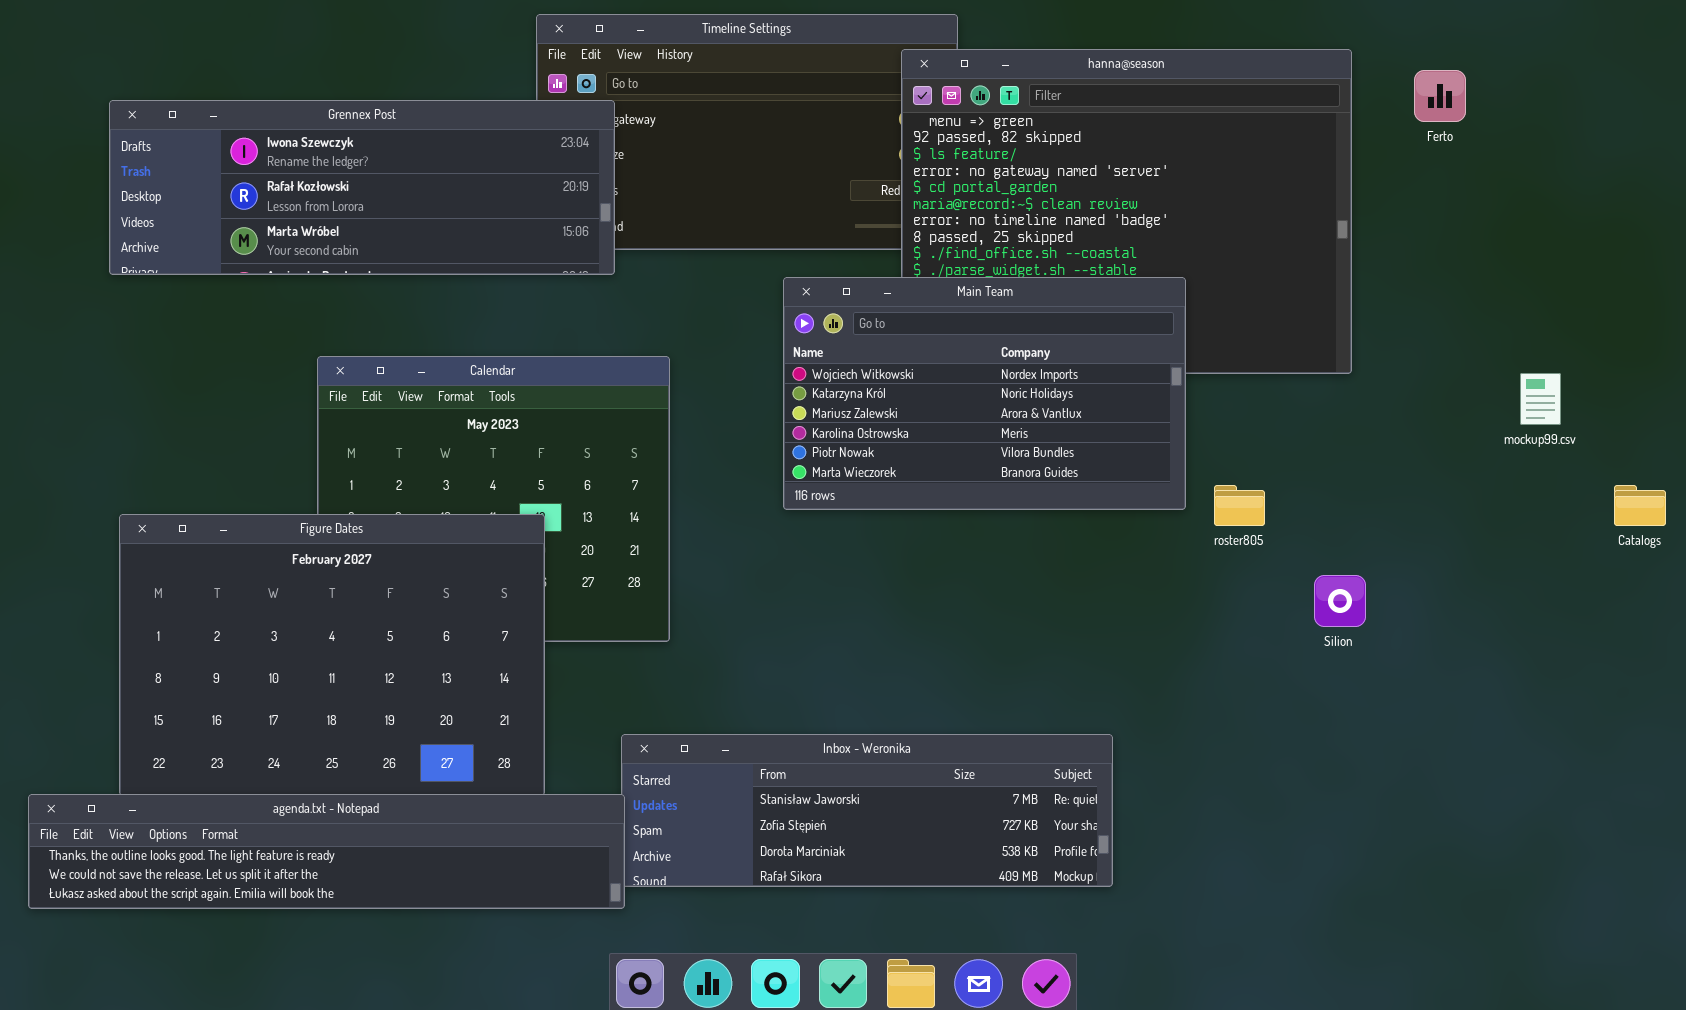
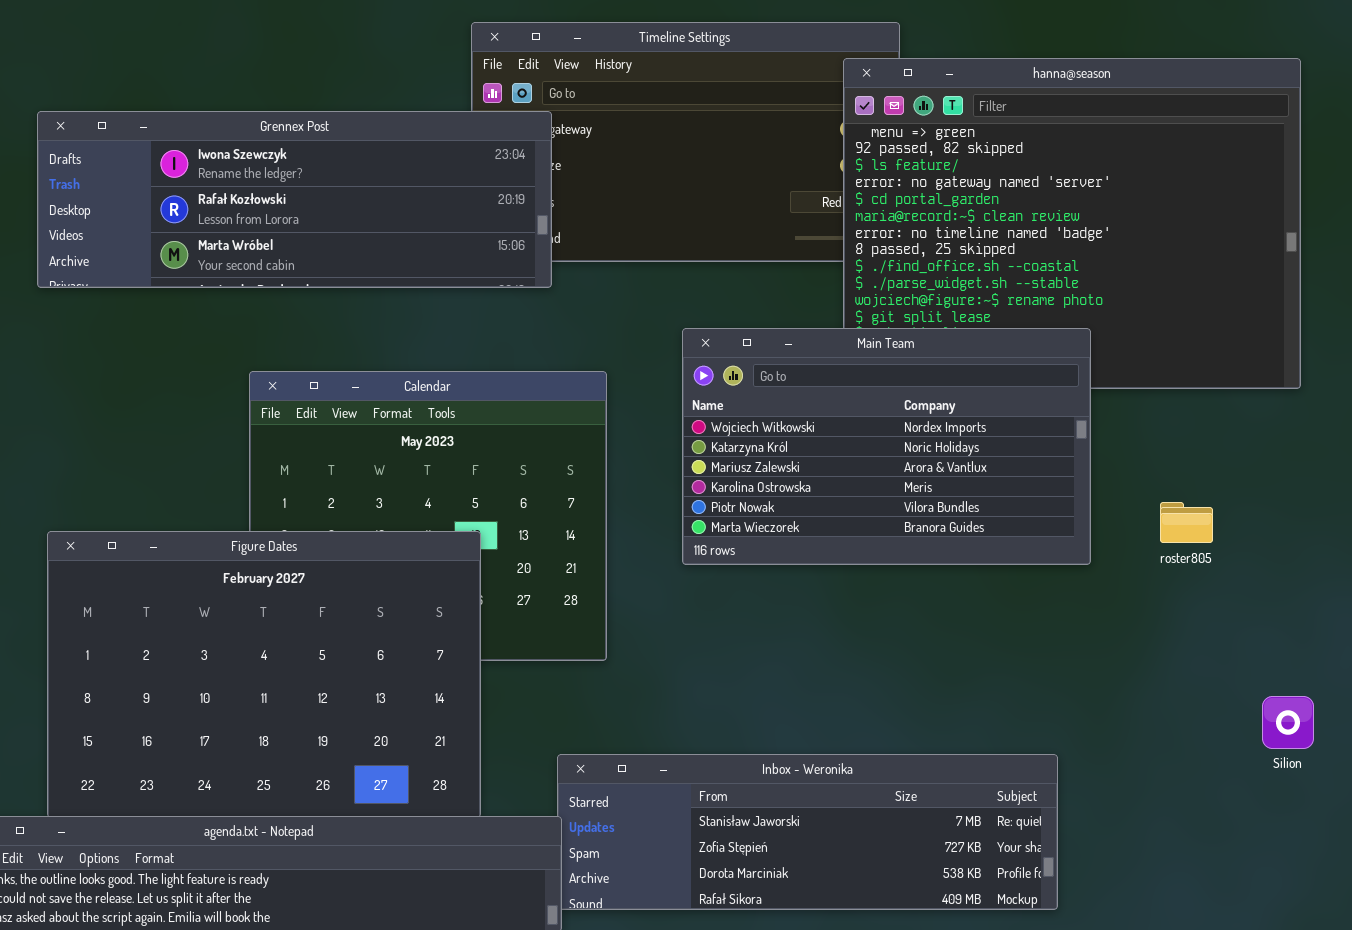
Main Team: [783,277,1186,510] -> [682,328,1091,565], moved
Silion: [1314,575,1366,627] -> [1262,696,1314,749], moved

